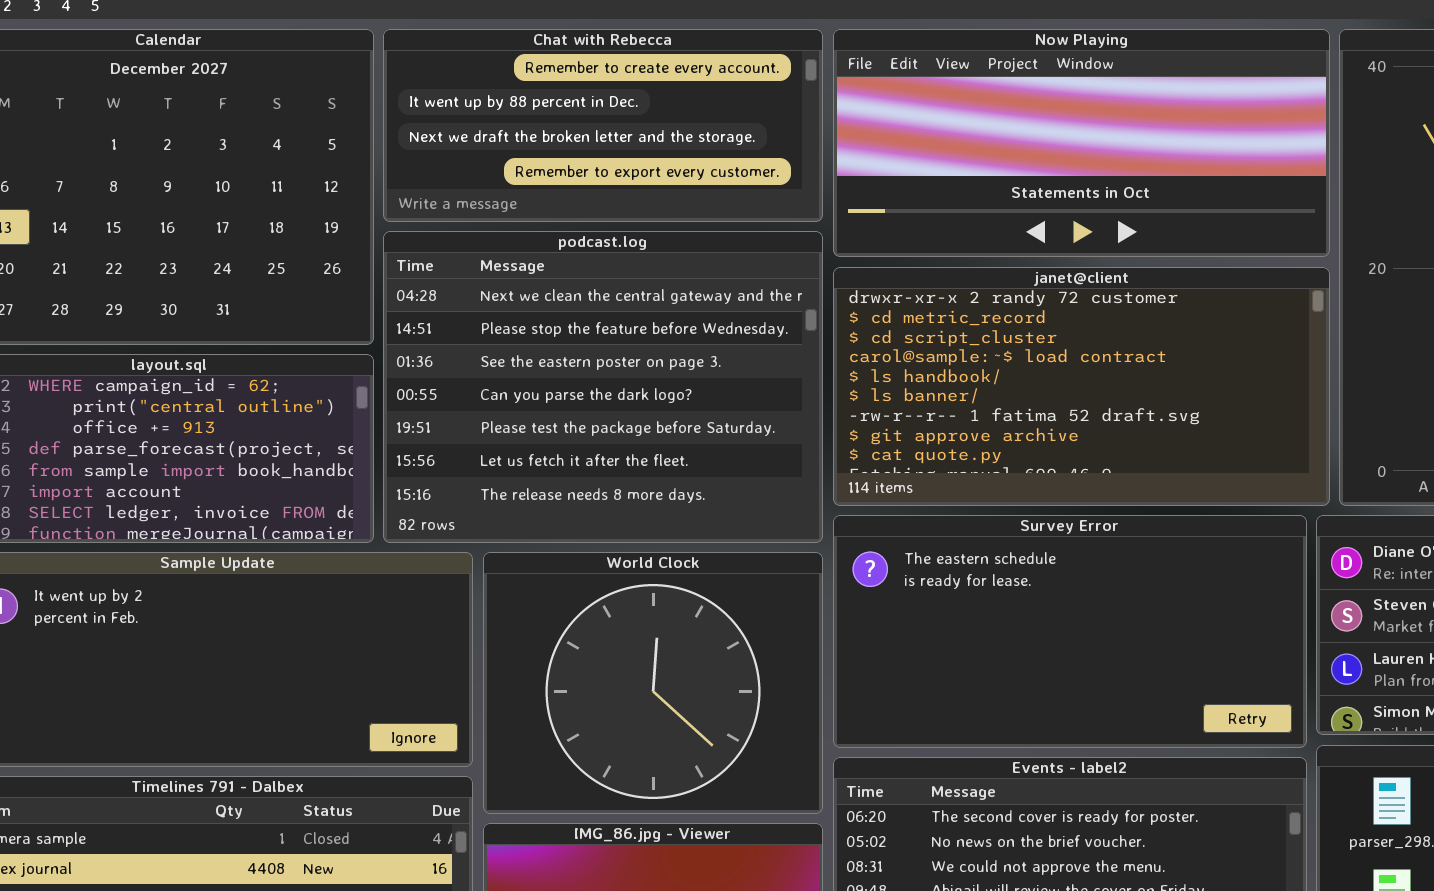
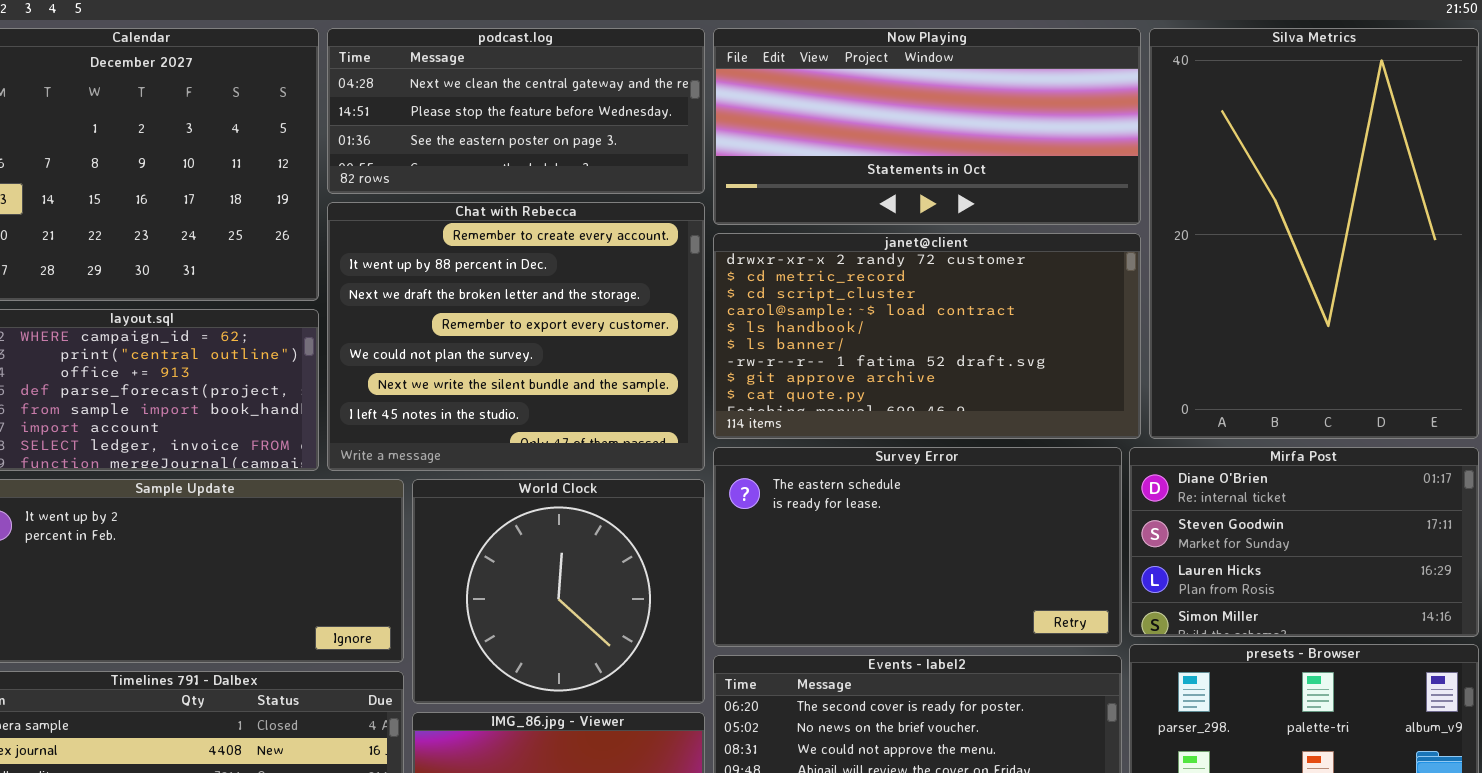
Chat with Rebecca: [383,29,823,222] -> [327,202,705,471], moved, resized
podcast.log: [383,231,823,543] -> [327,28,705,194], moved, resized

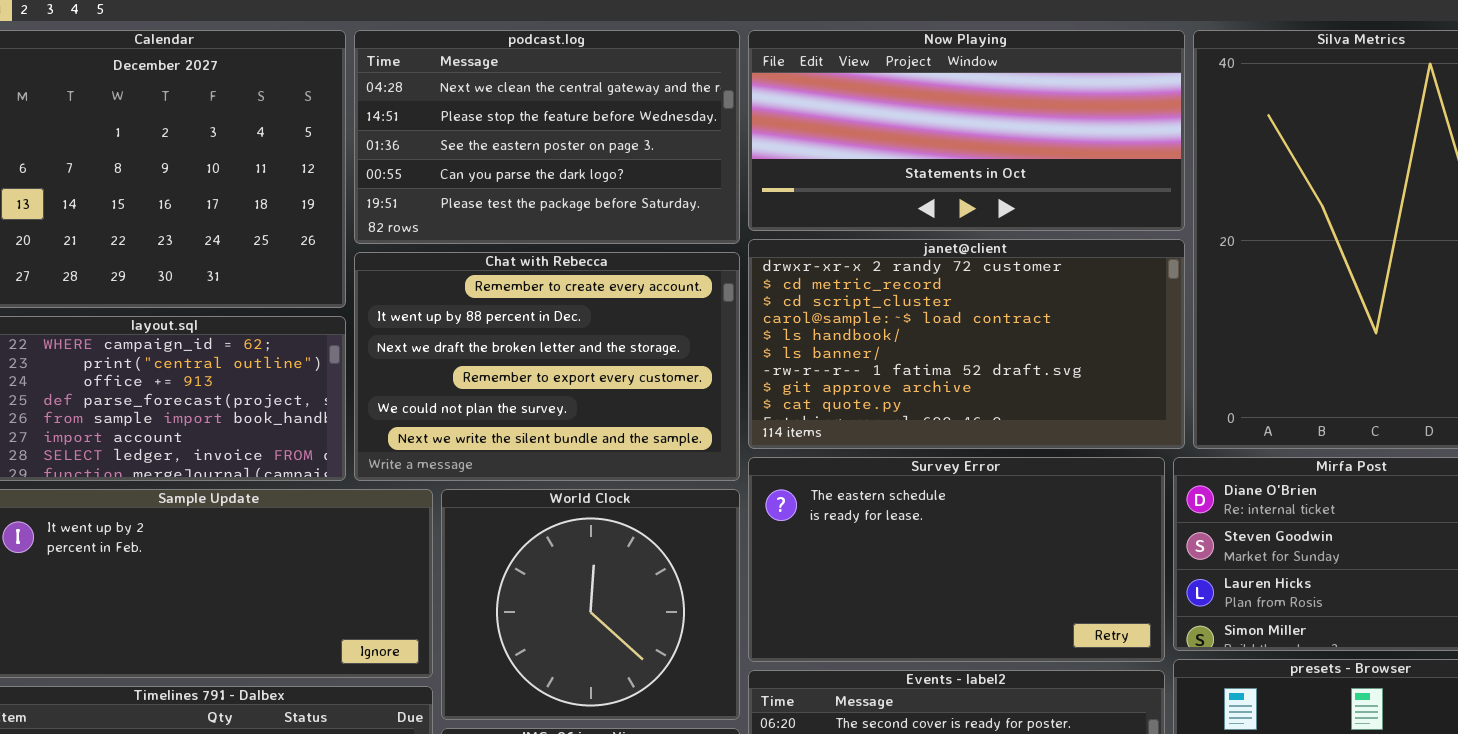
podcast.log: [327,28,705,194] -> [354,30,740,244], resized
Chat with Rebecca: [327,202,705,471] -> [354,252,740,481], resized

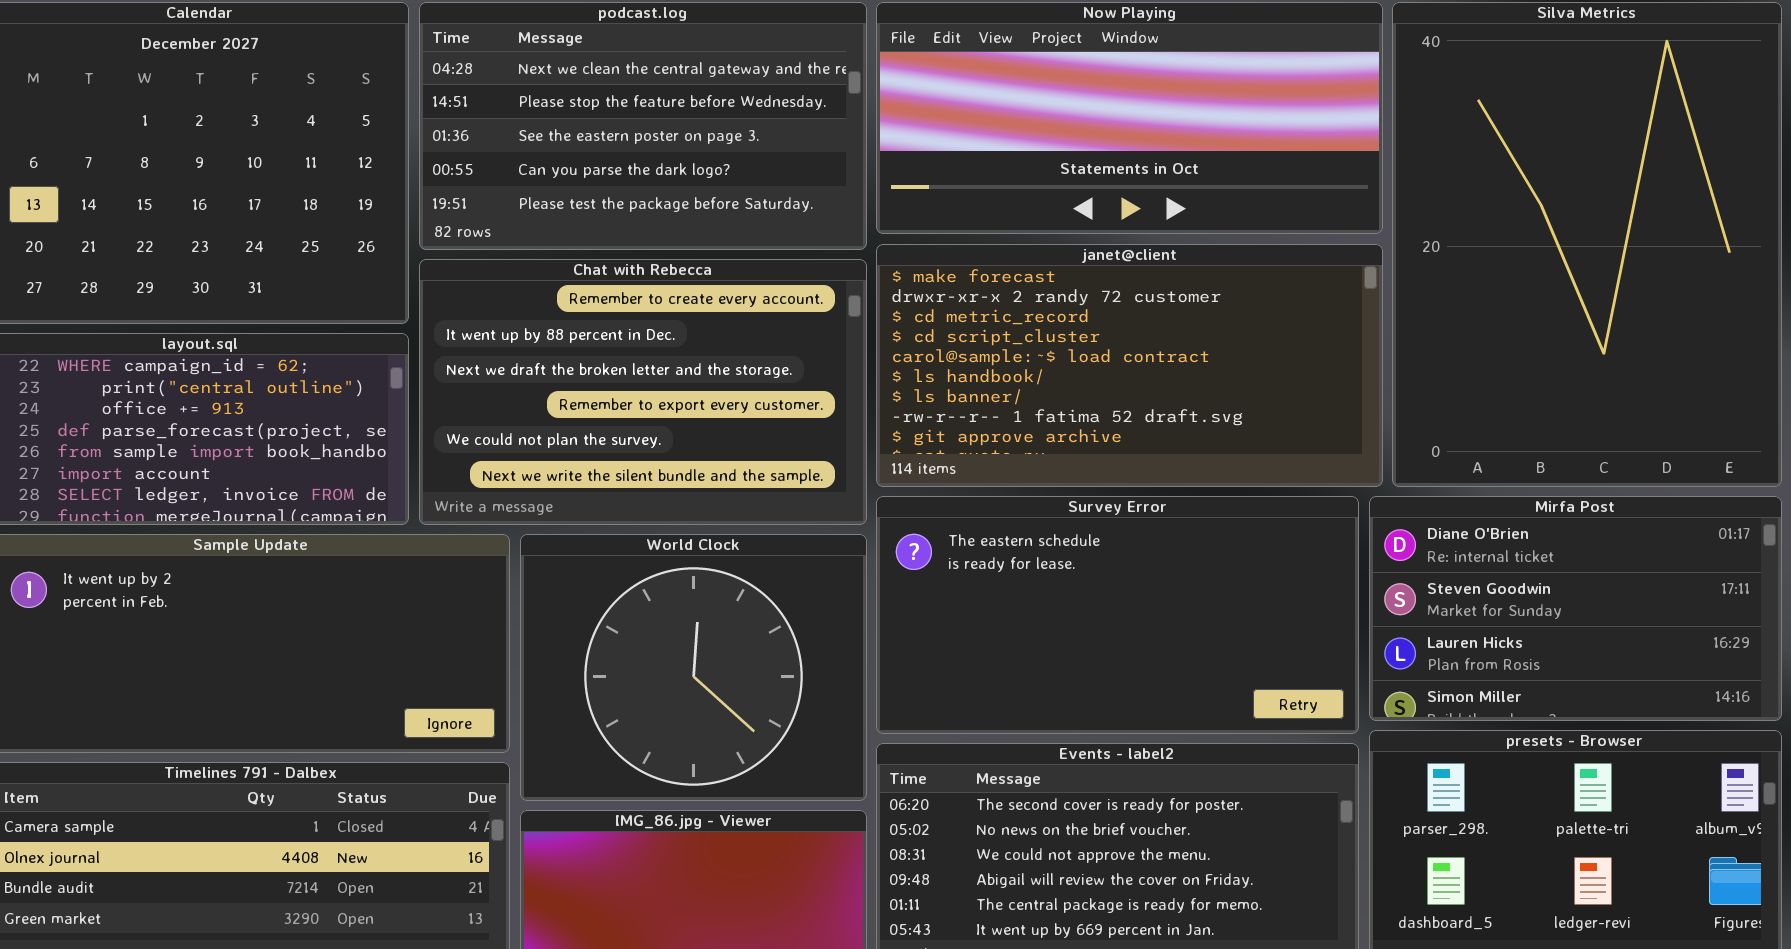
janet@client: [748,239,1185,449] -> [876,244,1383,487], scrolled up 1 row

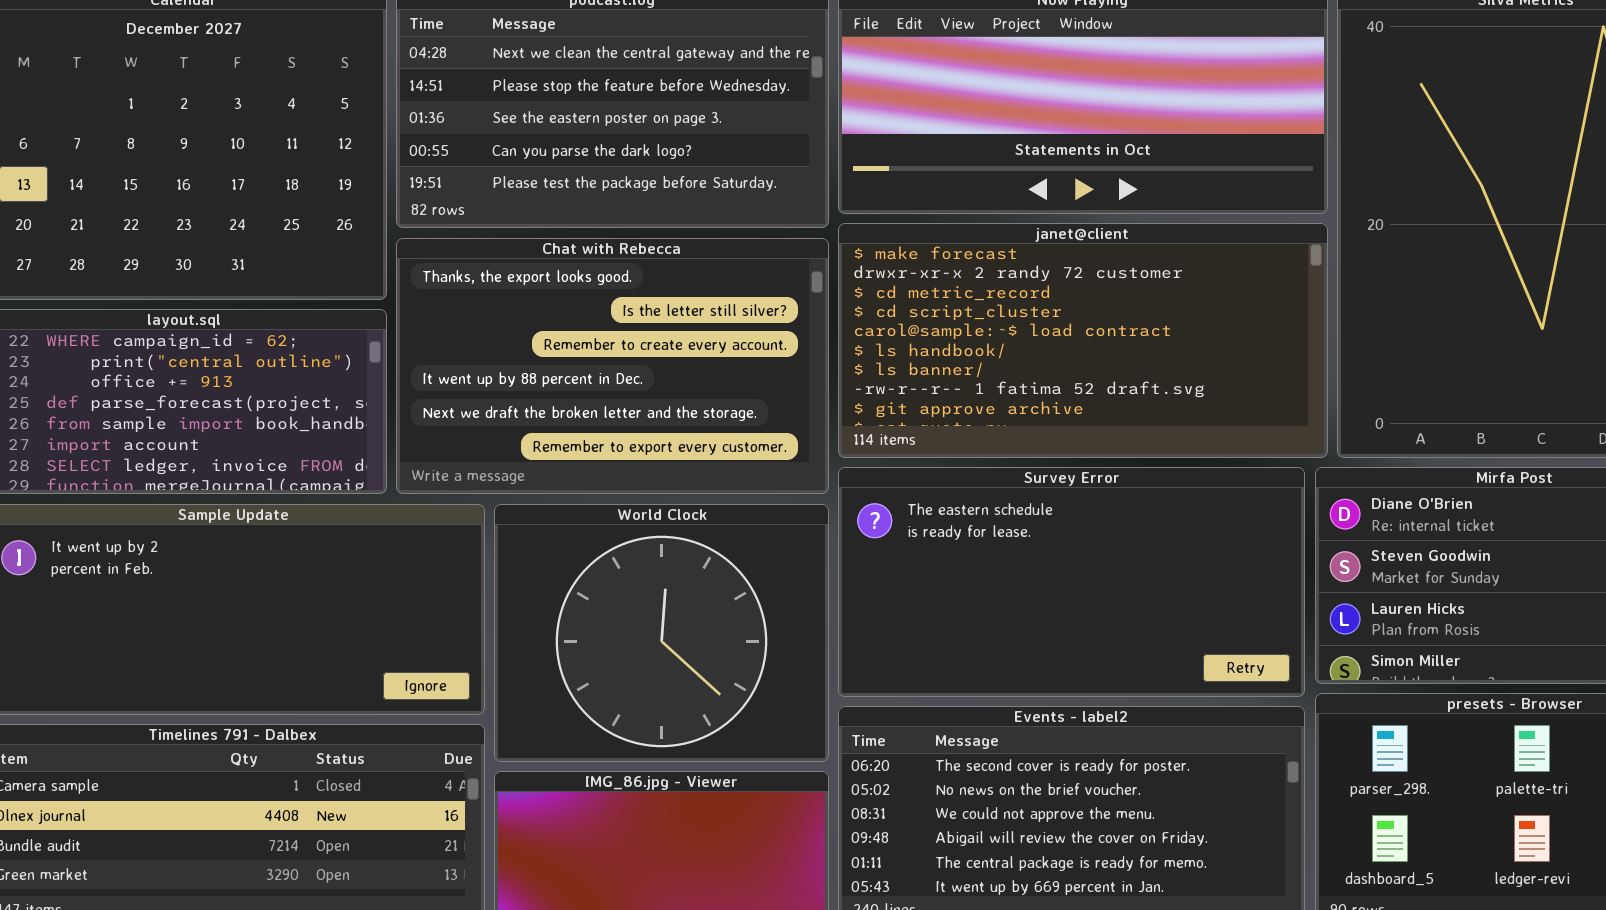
Chat with Rebecca: [419,259,867,525] -> [396,238,829,494], scrolled up 2 rows

